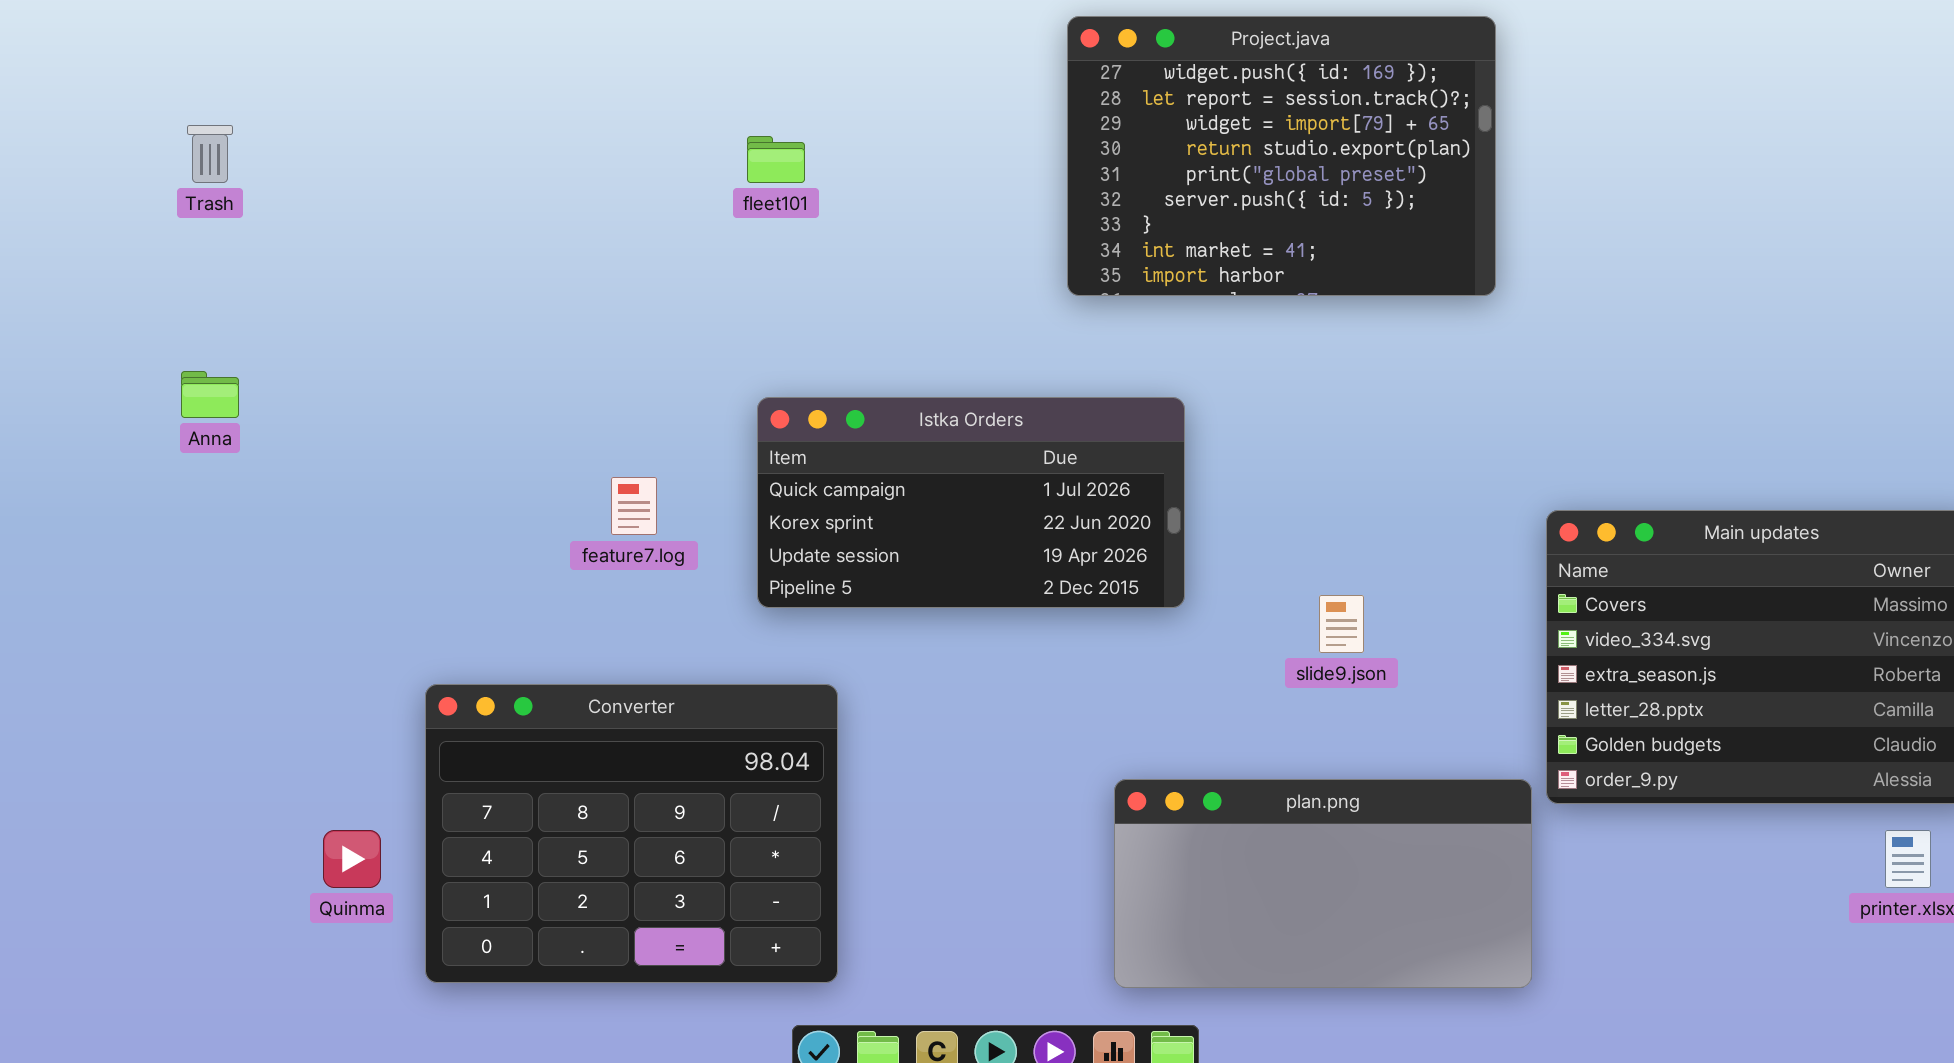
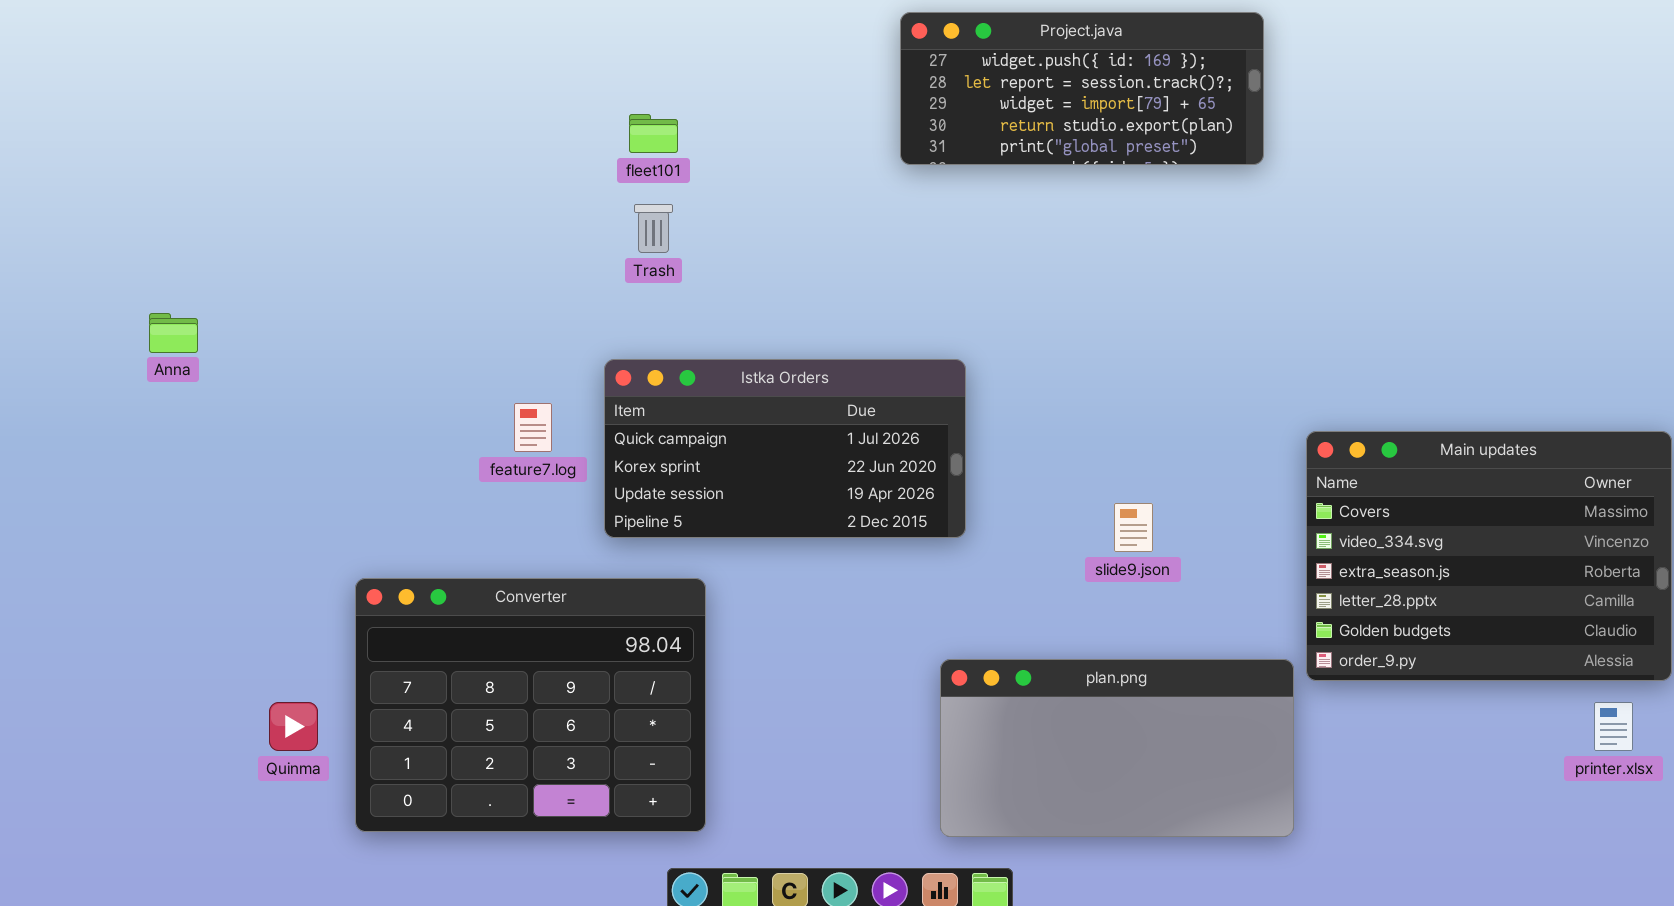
Project.java: [1067,16,1496,296] -> [900,12,1264,165], resized
Trash: [187,125,233,183] -> [634,204,673,253], moved
Istka Orders: [757,397,1185,608] -> [604,359,966,538], moved

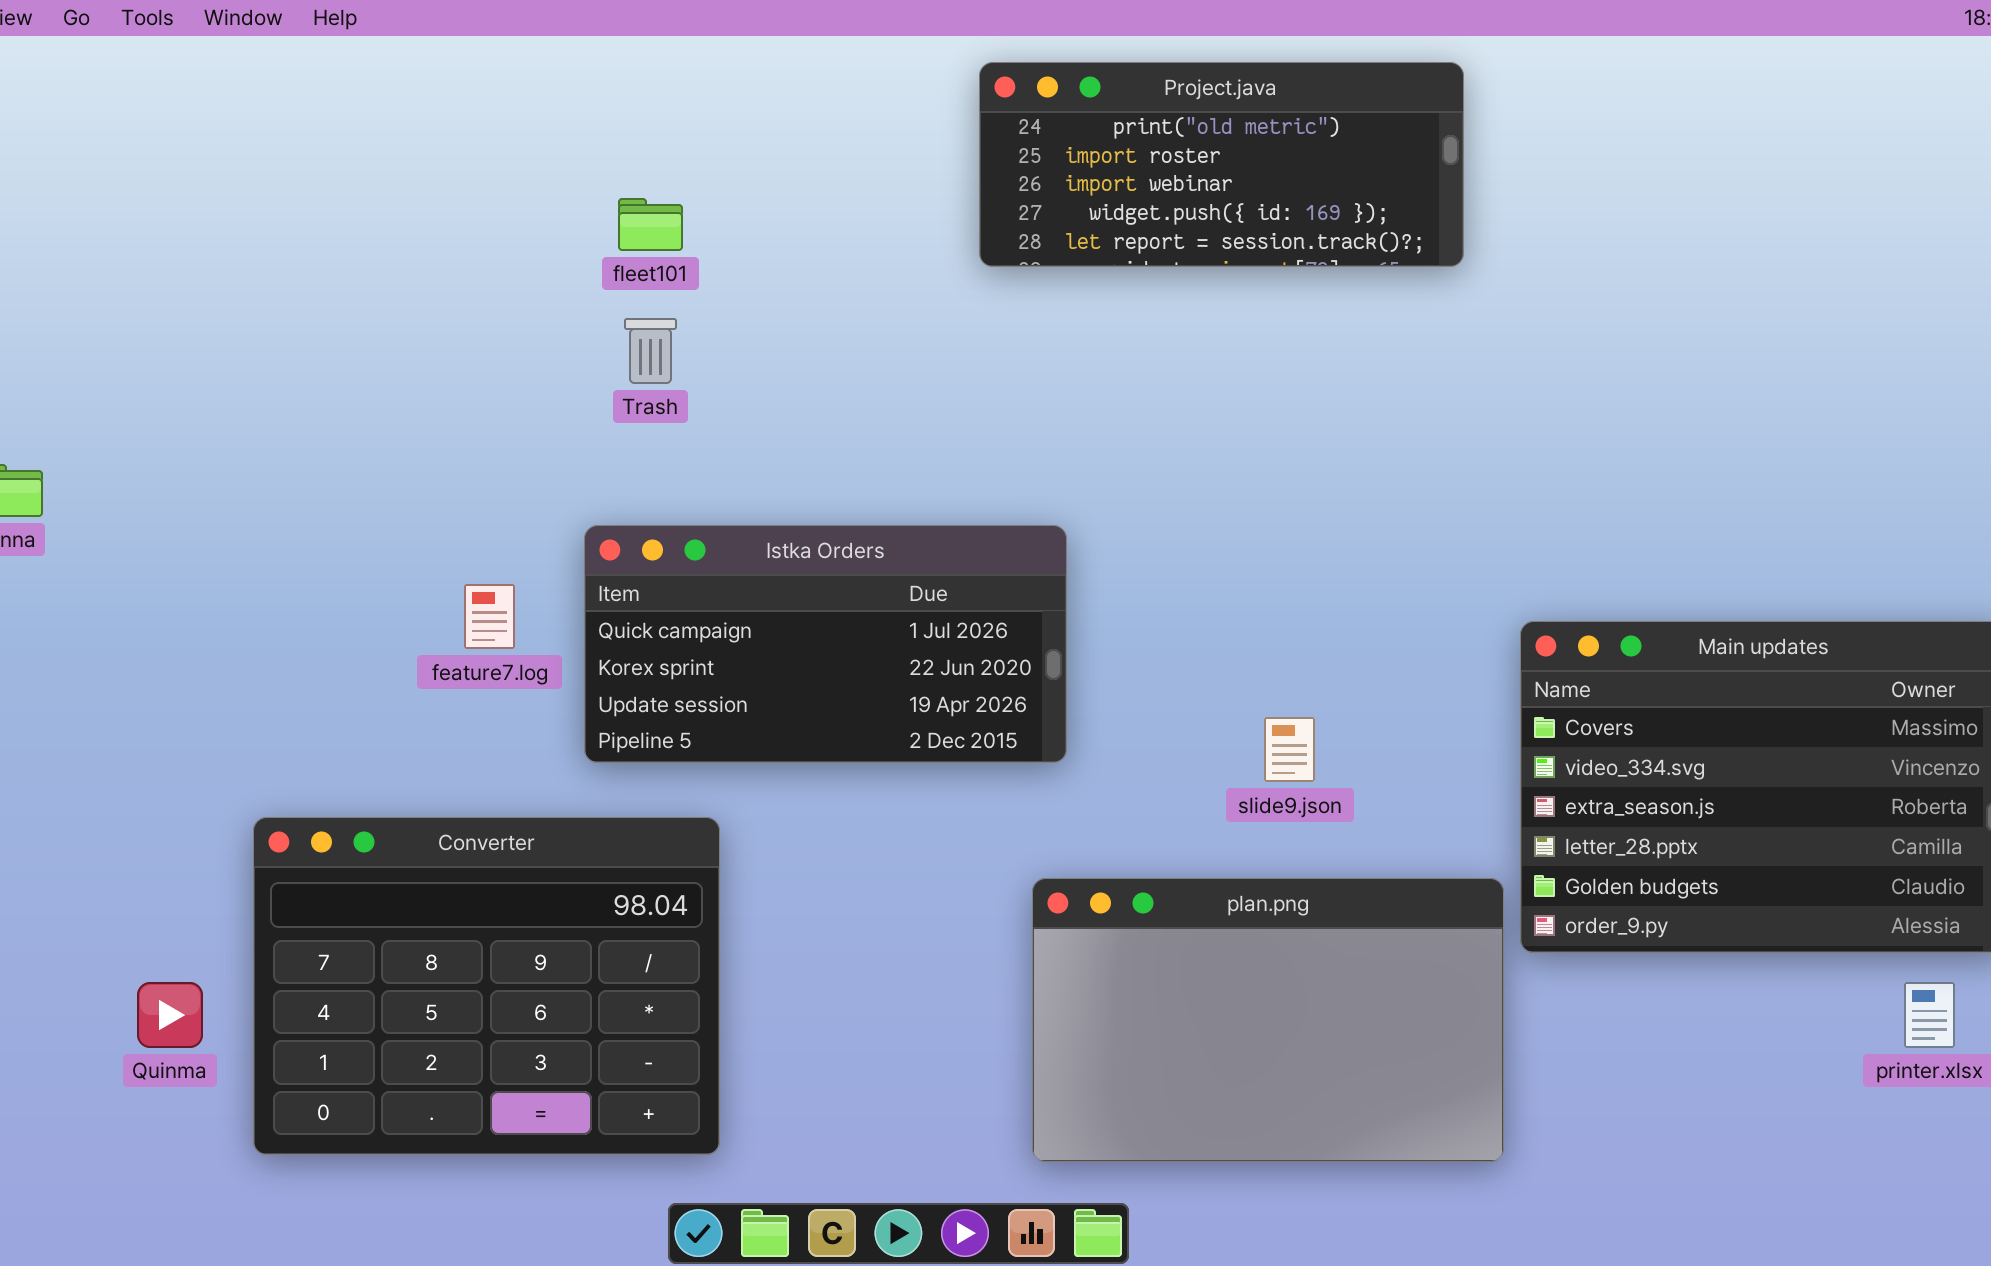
Project.java: [900,12,1264,165] -> [979,62,1464,267], scrolled up 3 rows
plan.png: [940,659,1294,837] -> [1032,878,1504,1162], resized

